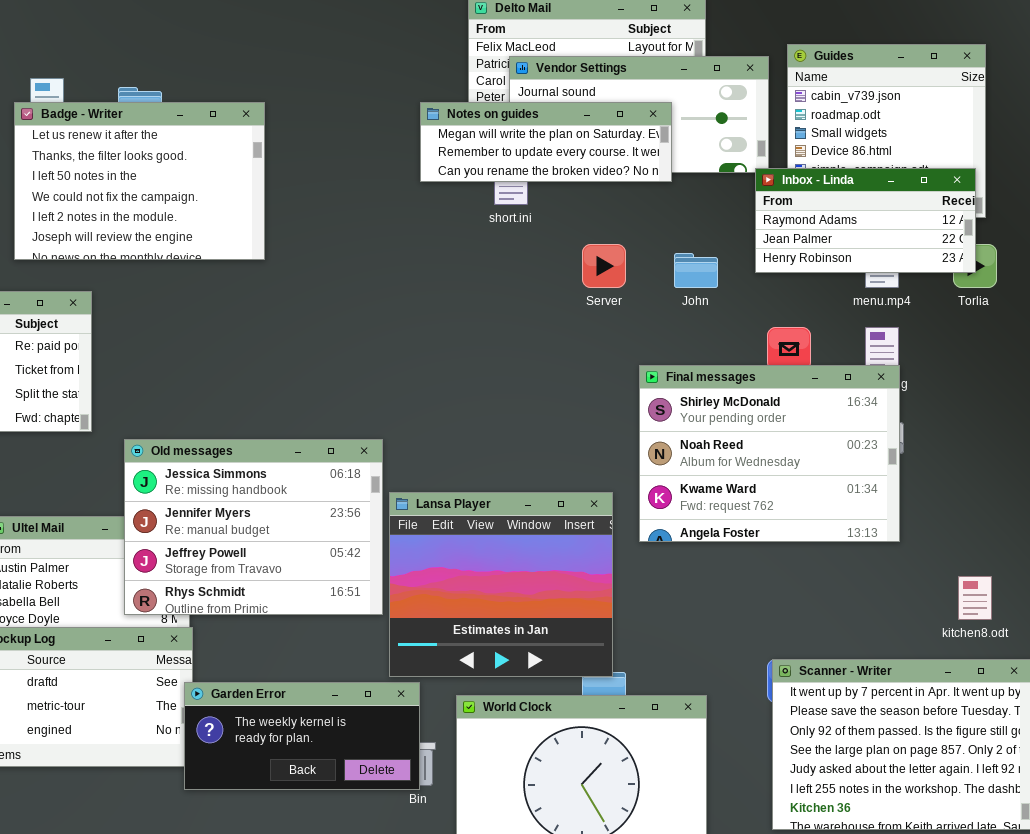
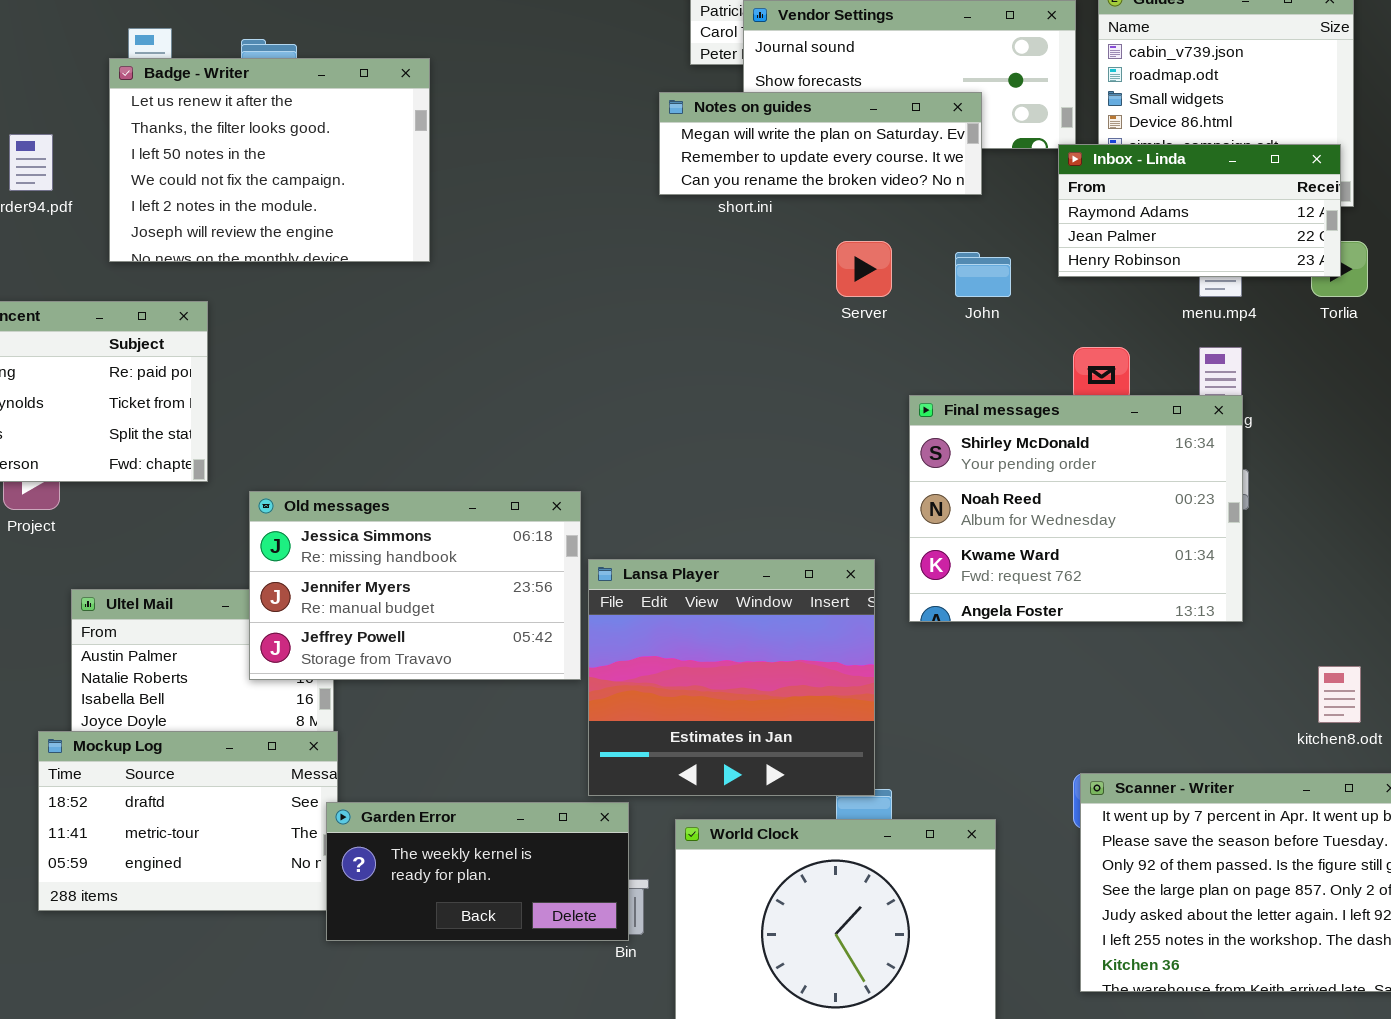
Notes on guides: [420,102,672,182] -> [659,92,982,195], moved
Old messages: [124,439,383,615] -> [249,491,581,680], resized

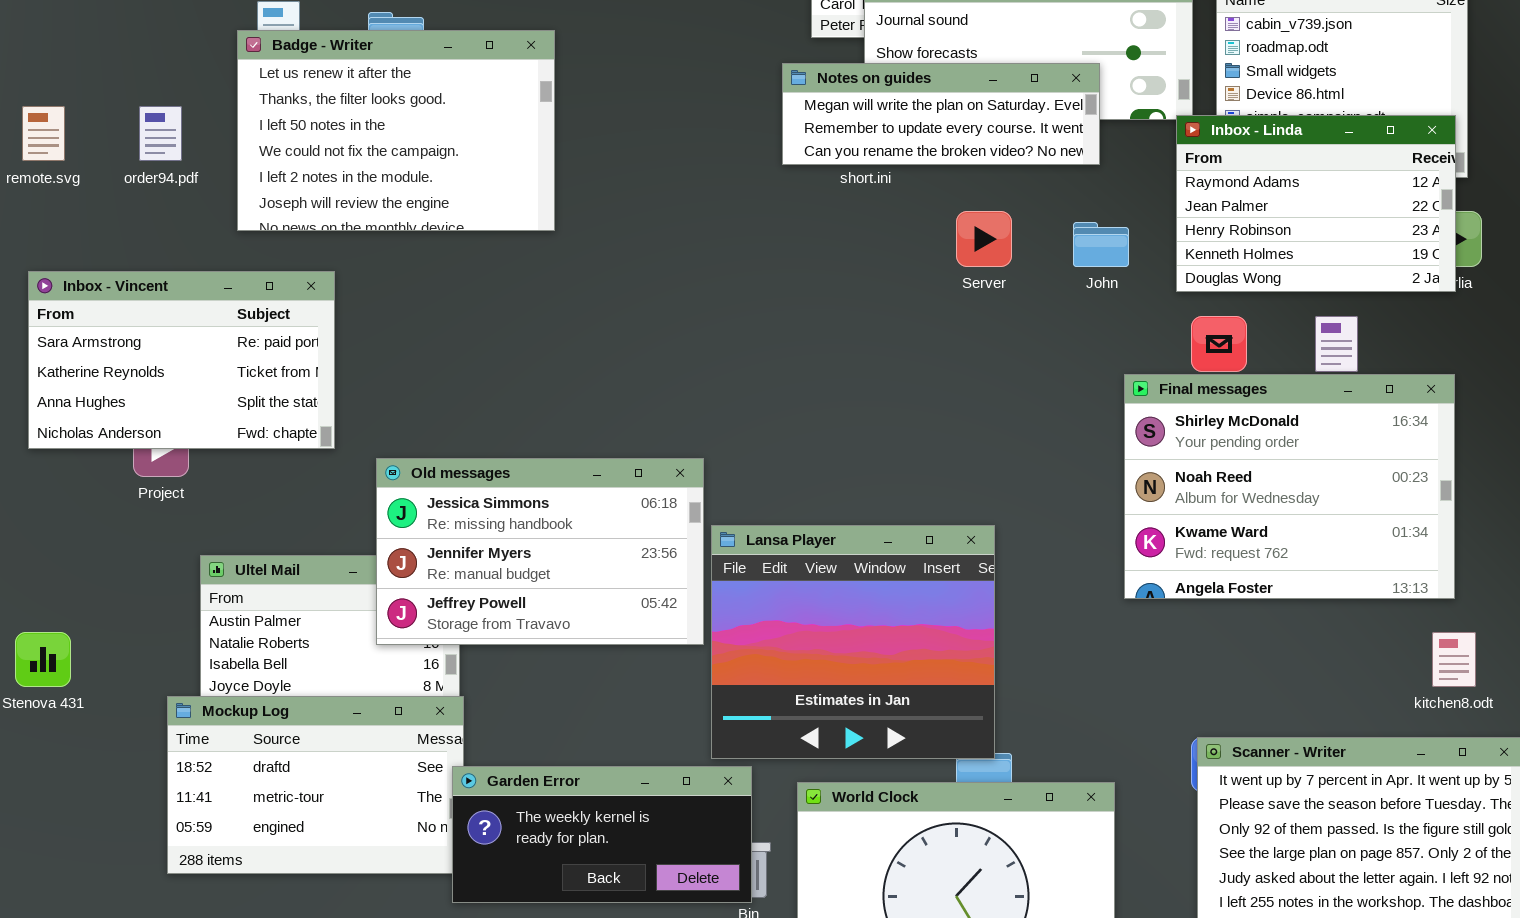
Inbox - Linda: [1058,144,1341,277] -> [1176,115,1456,292], resized
Final messages: [909,395,1243,622] -> [1124,374,1455,599], moved

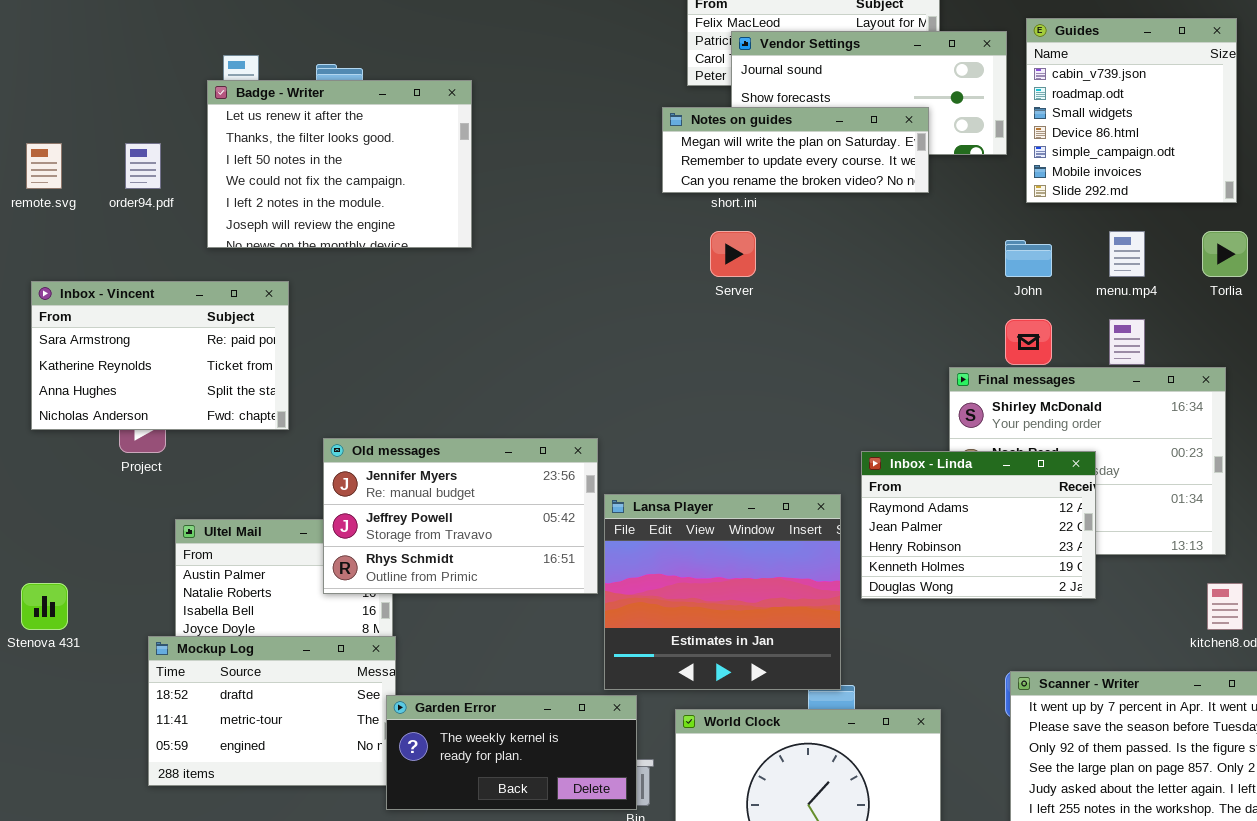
Inbox - Linda: [1176,115,1456,292] -> [861,451,1096,599], moved
Server: [956,211,1012,267] -> [710,231,756,277], moved
John: [1073,222,1129,267] -> [1005,240,1052,277], moved
Old messages: [376,458,704,645] -> [323,438,598,594], scrolled down 1 row

